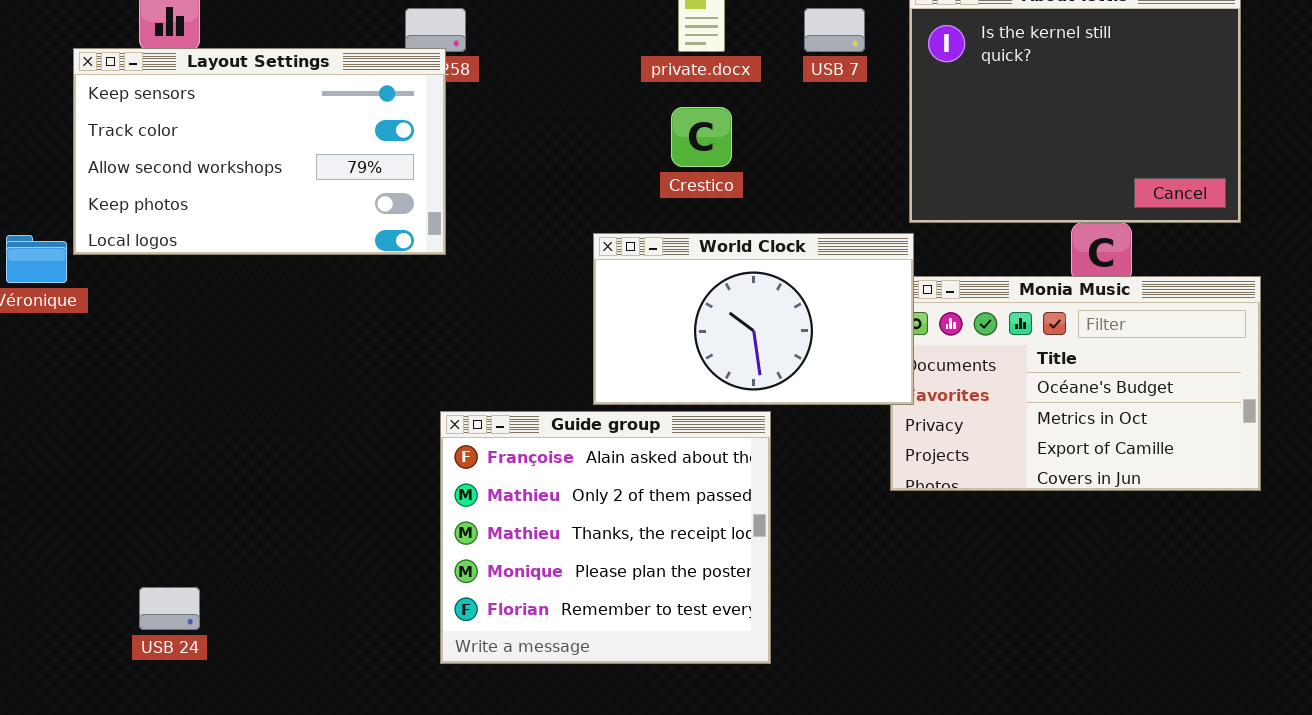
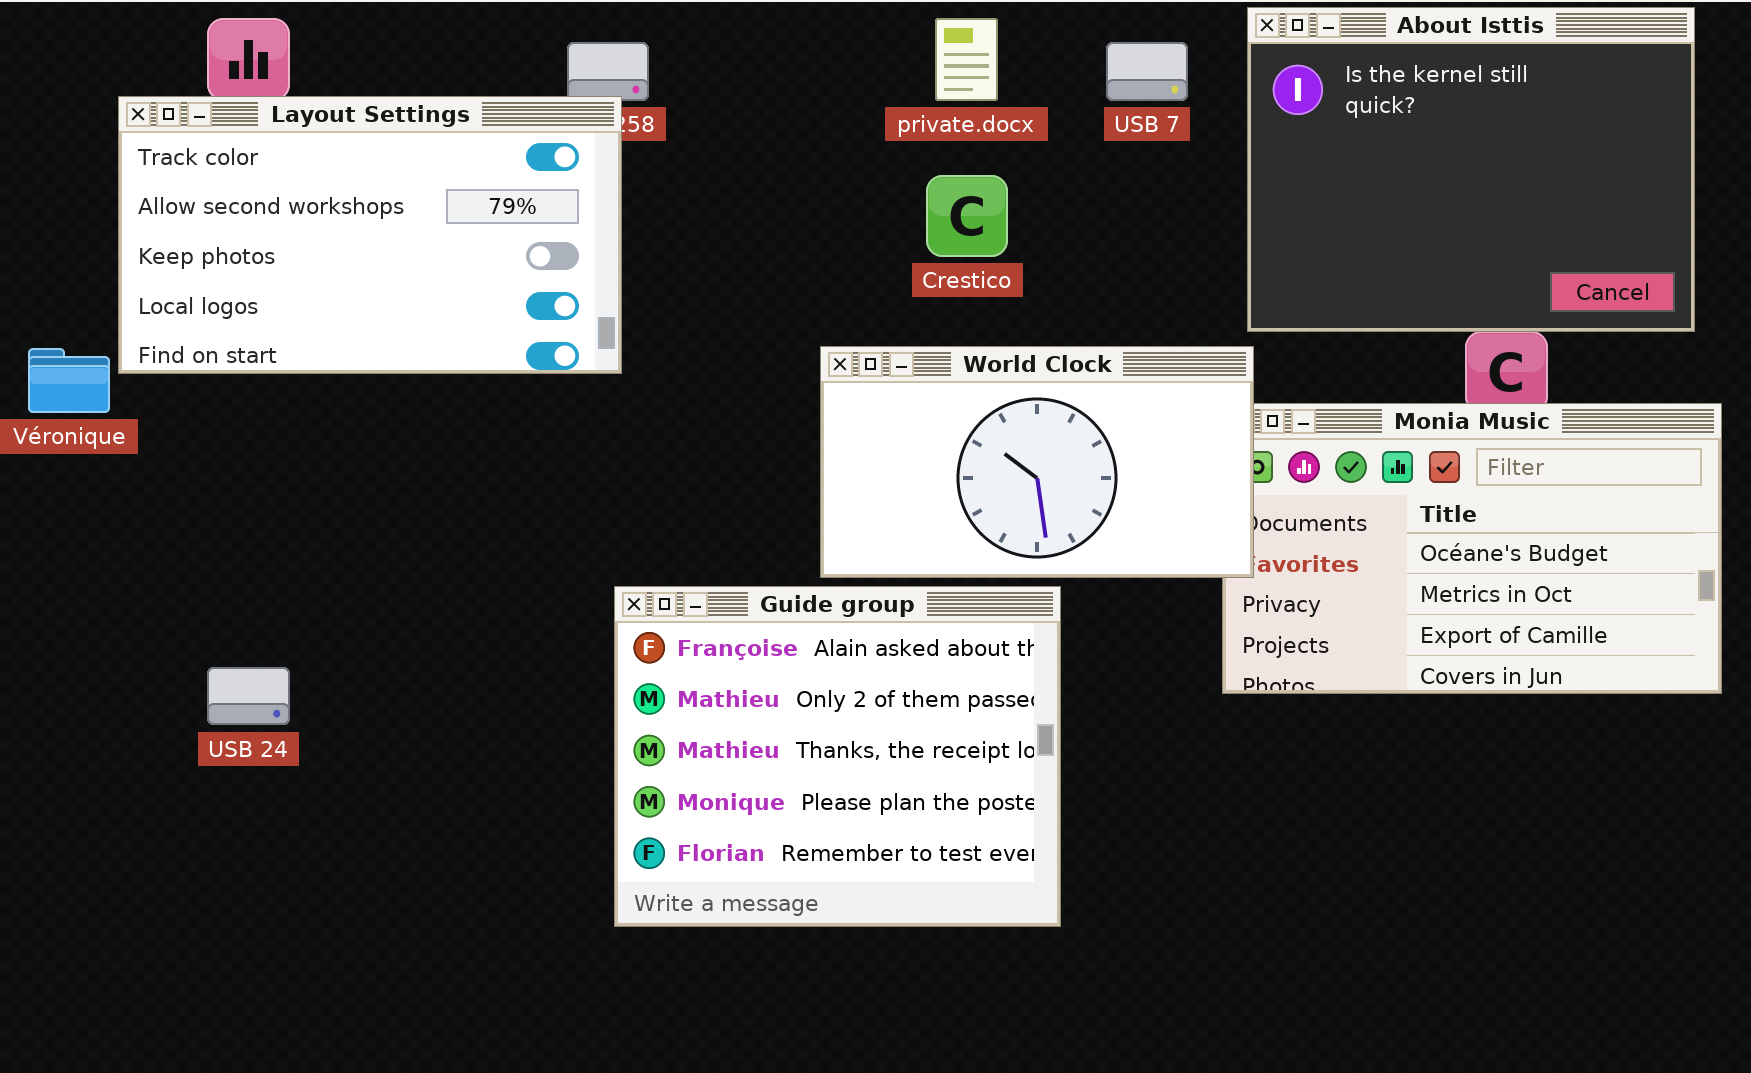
Layout Settings: [73,48,446,255] -> [118,96,622,374], scrolled down 1 row
USB 24: [139,587,200,630] -> [207,667,290,725], moved

